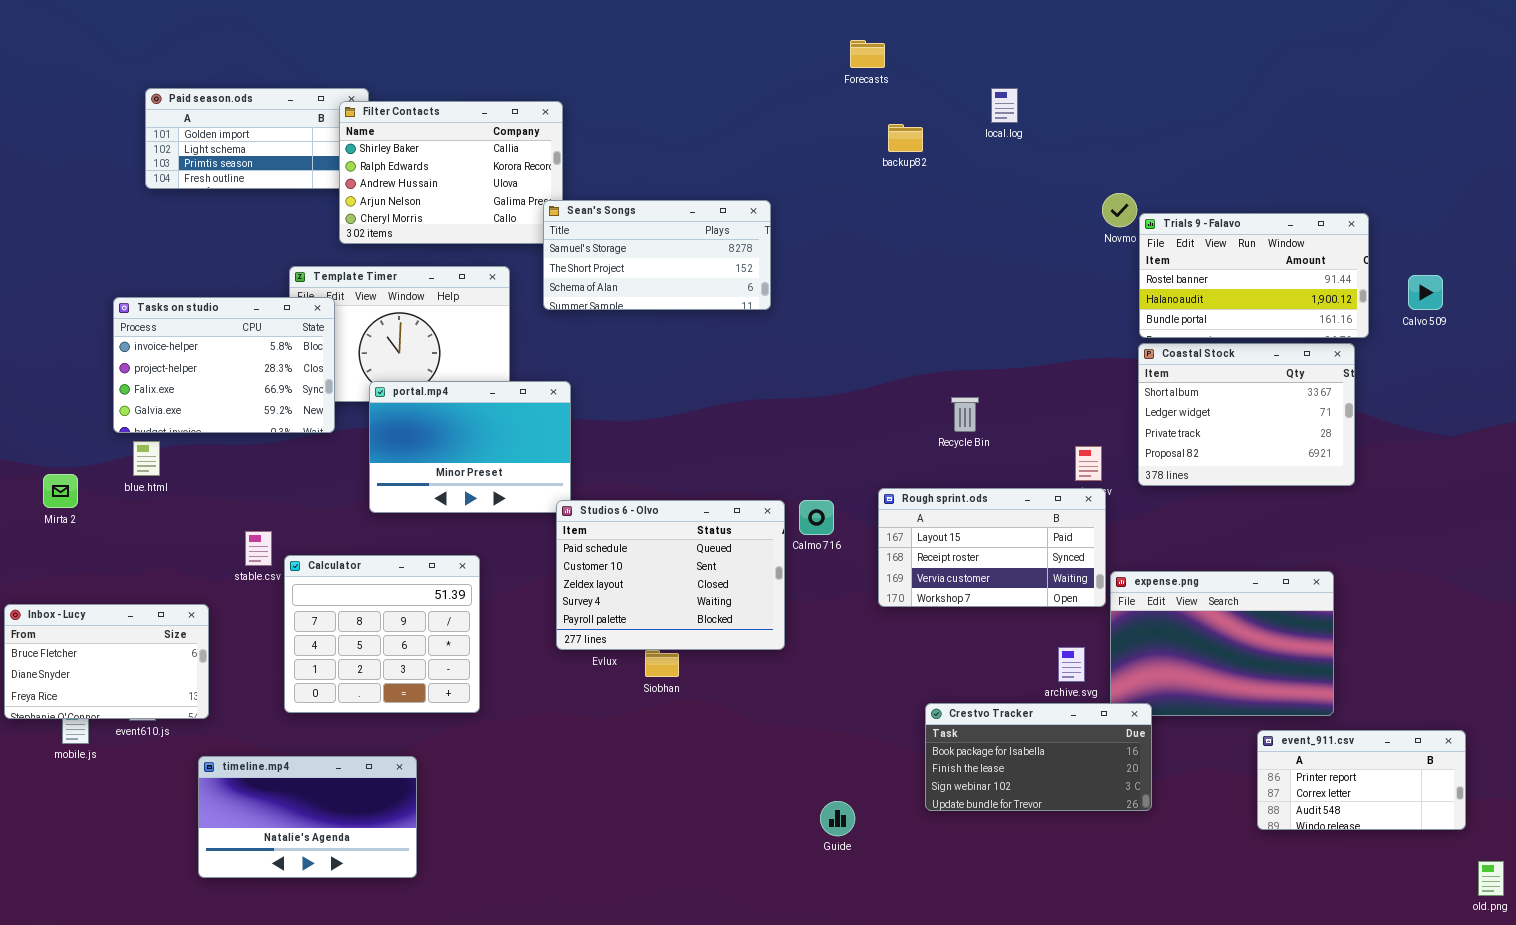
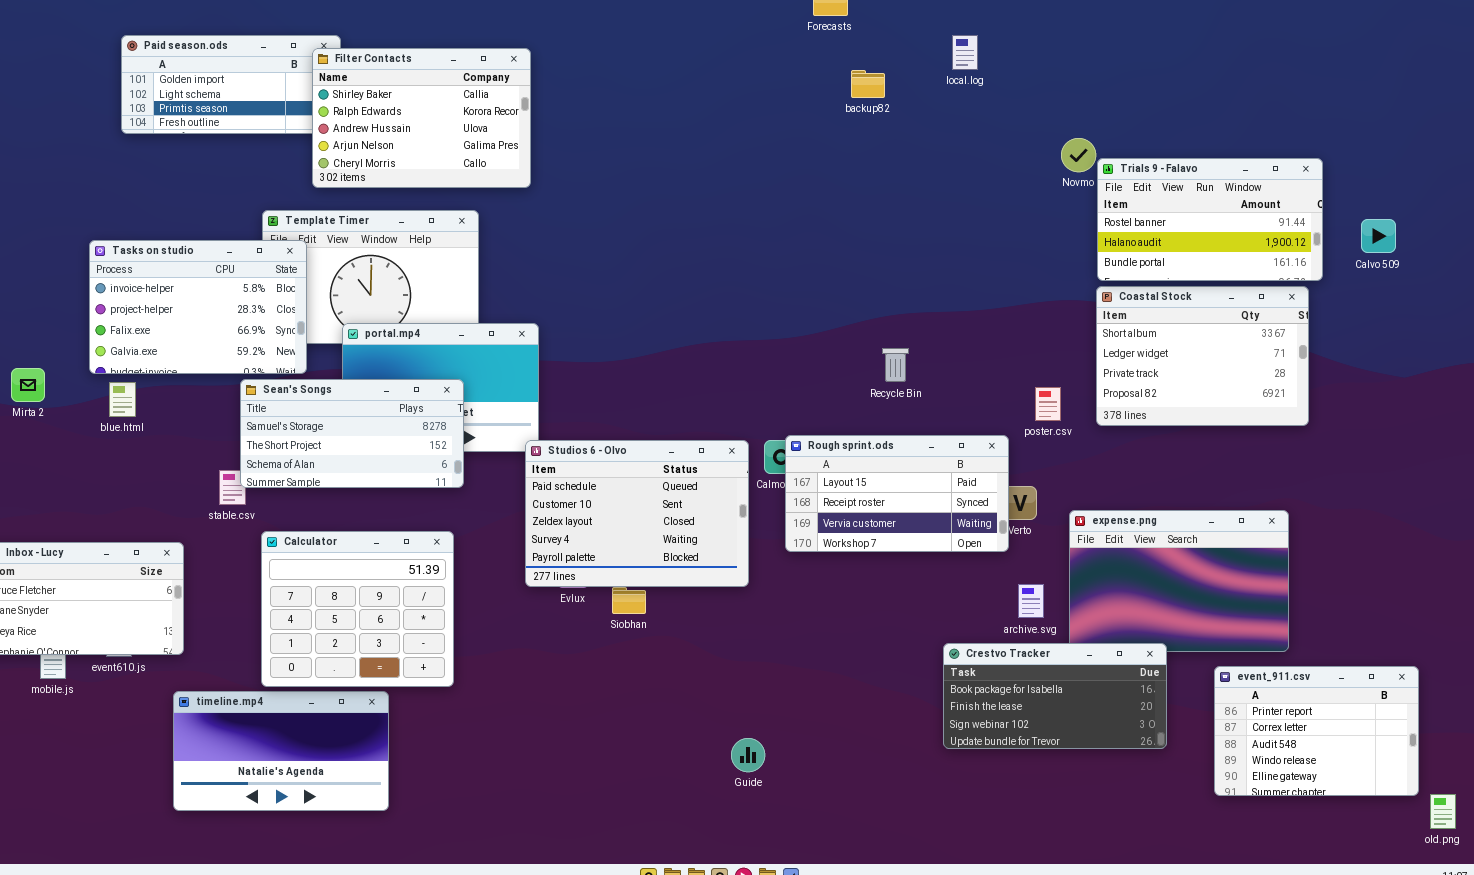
Sean's Songs: [543,200,771,310] -> [240,379,464,488], moved
Recycle Bin: [951,397,979,432] -> [882,348,909,382], moved
Mirta 2: [43,474,78,508] -> [11,368,45,402], moved
Rough sprint.ods: [878,488,1106,607] -> [785,435,1009,552], moved
Calculator: [284,555,480,713] -> [261,531,454,687], moved
Crestvo Tracker: [925,703,1152,811] -> [943,643,1167,749], moved
event_911.csv: [1257,730,1466,830] -> [1214,666,1419,796], resized
Guide: [820,801,855,836] -> [731,738,765,772], moved

